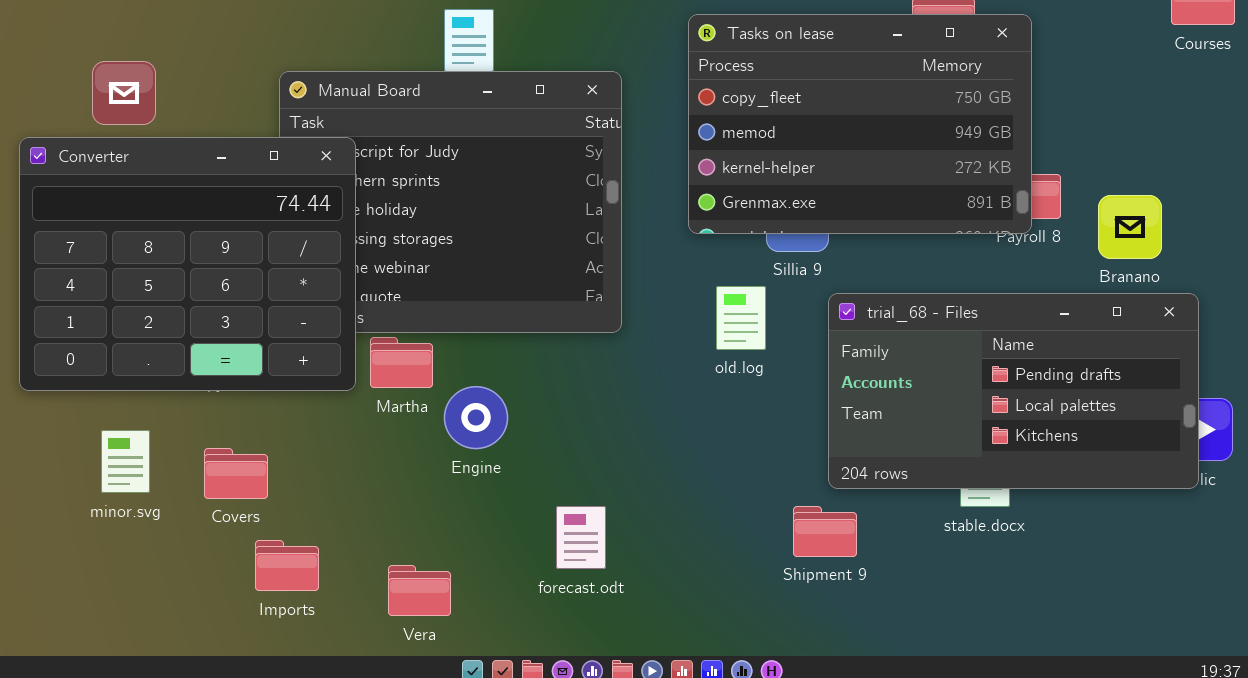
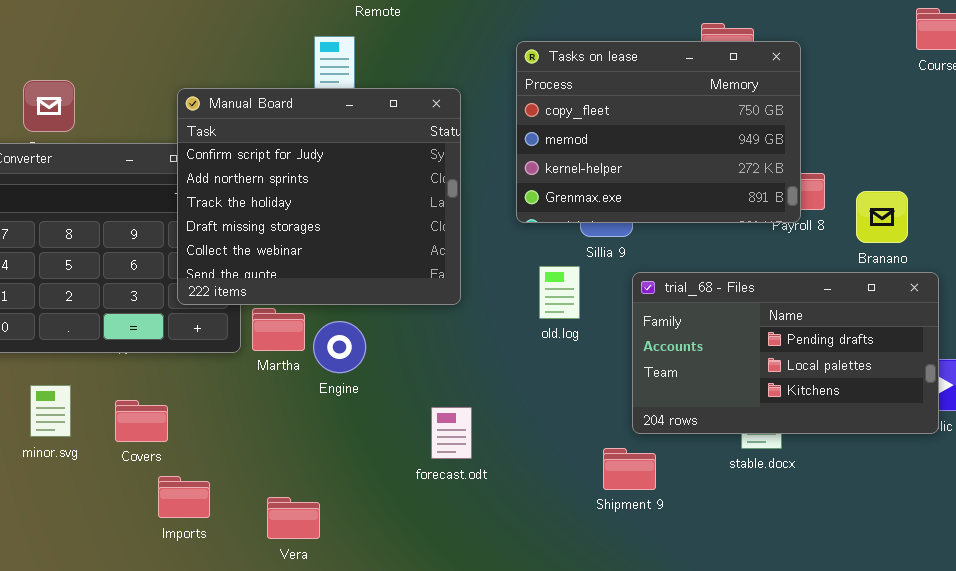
Manual Board: [279,71,622,333] -> [177,88,461,305], raised
Engine: [444,386,508,449] -> [313,321,366,373], moved
forecast.odt: [556,506,606,569] -> [431,407,472,459], moved

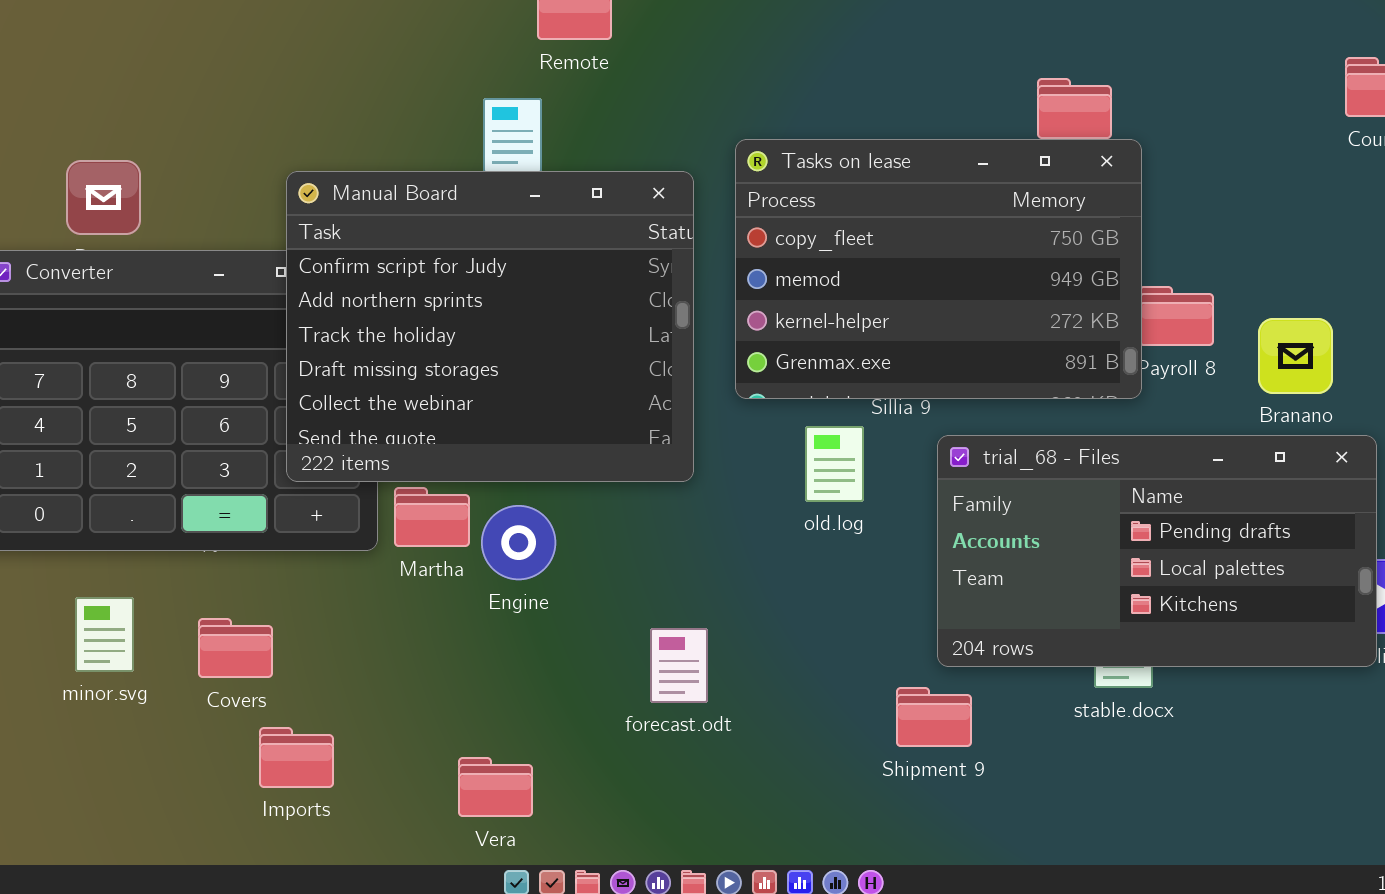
Tasks on lease: [516,41,801,223] -> [735,139,1142,399], moved
Vera: [267,497,320,539] -> [458,757,533,817], moved

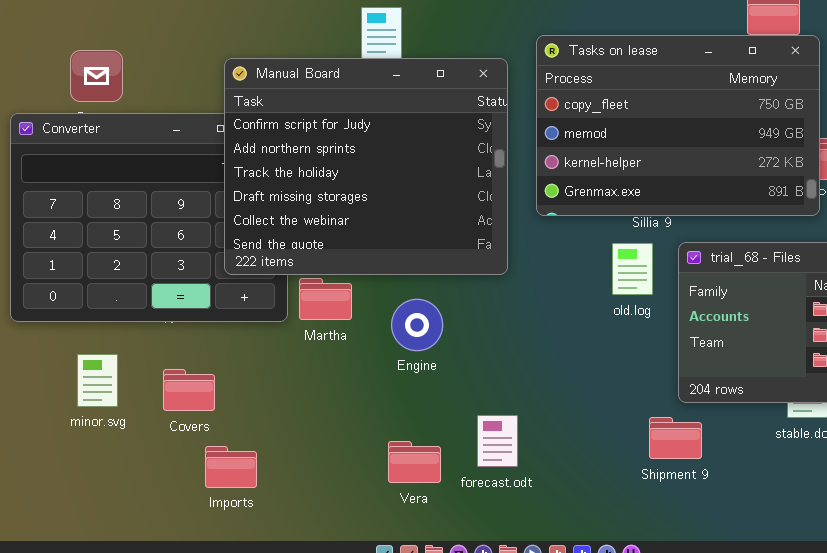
old.log: [805,426,864,502] -> [612,243,653,295], moved
Engine: [481,505,556,580] -> [391,299,443,351], moved
forecast.odt: [650,628,708,703] -> [477,415,518,467], moved
Vera: [458,757,533,817] -> [388,441,441,483], moved

